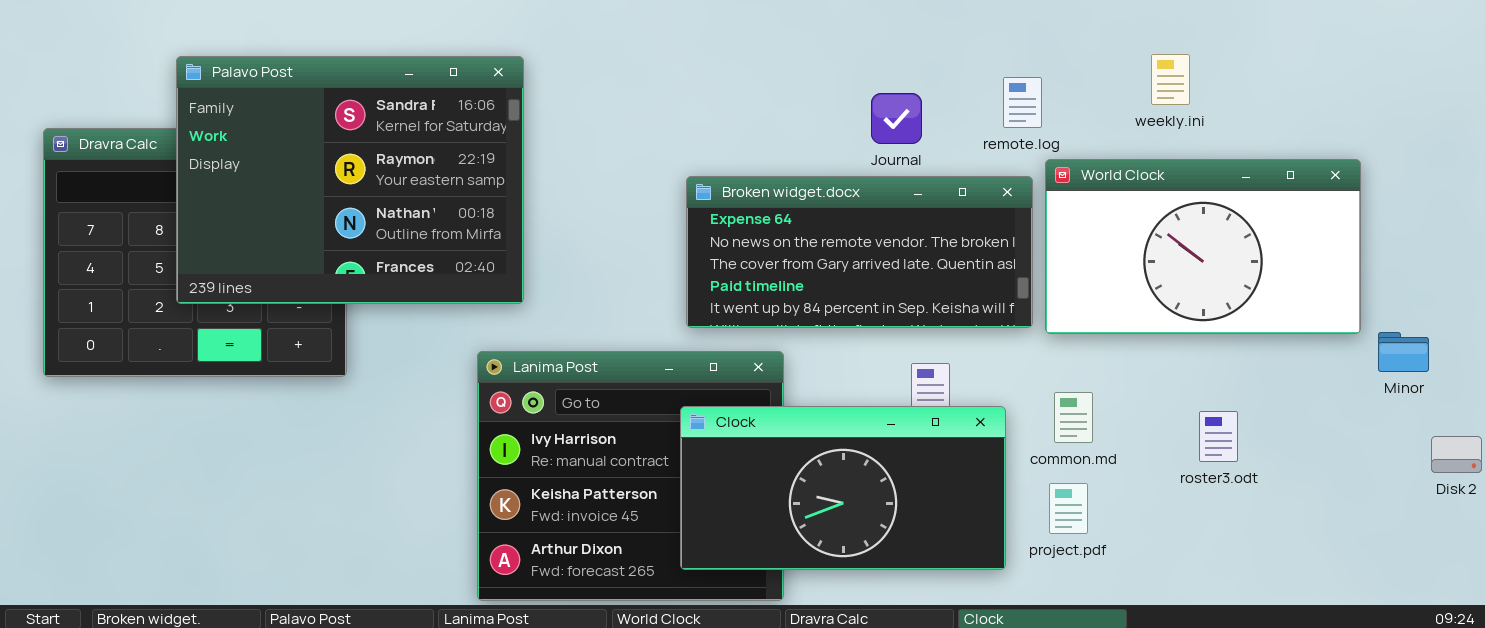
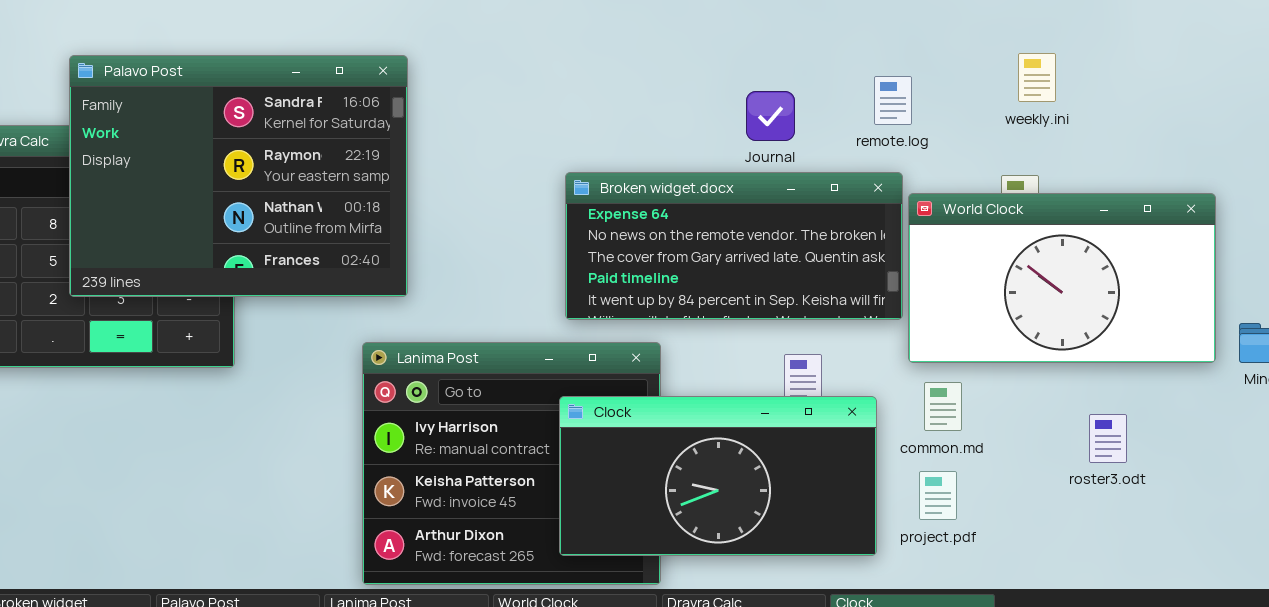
World Clock: [1045,159,1361,334] -> [908,193,1216,363], moved
roster3.odt: [1199,411,1238,462] -> [1089,414,1127,463], moved

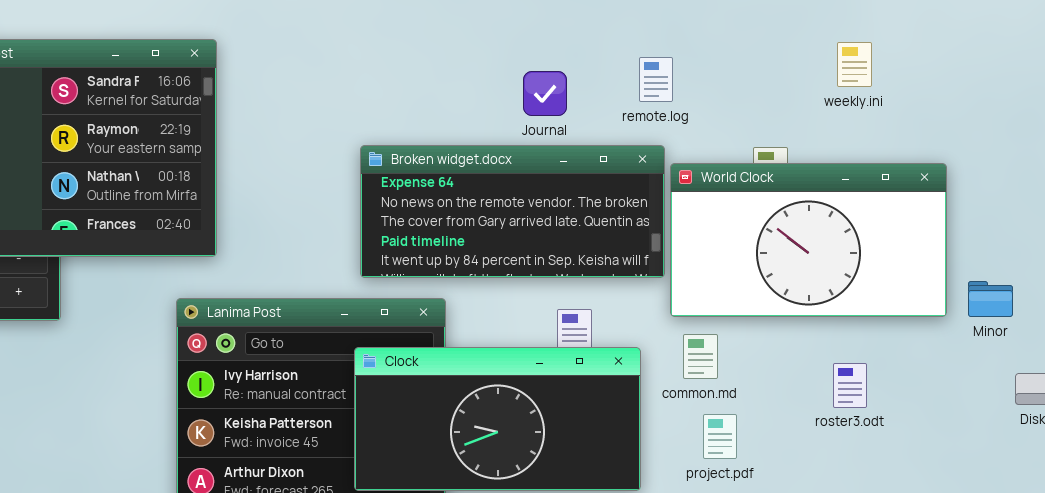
weekly.ini: [1018,53,1056,102] -> [837,42,872,87], moved
project.pdf: [919,471,957,520] -> [703,414,737,459], moved

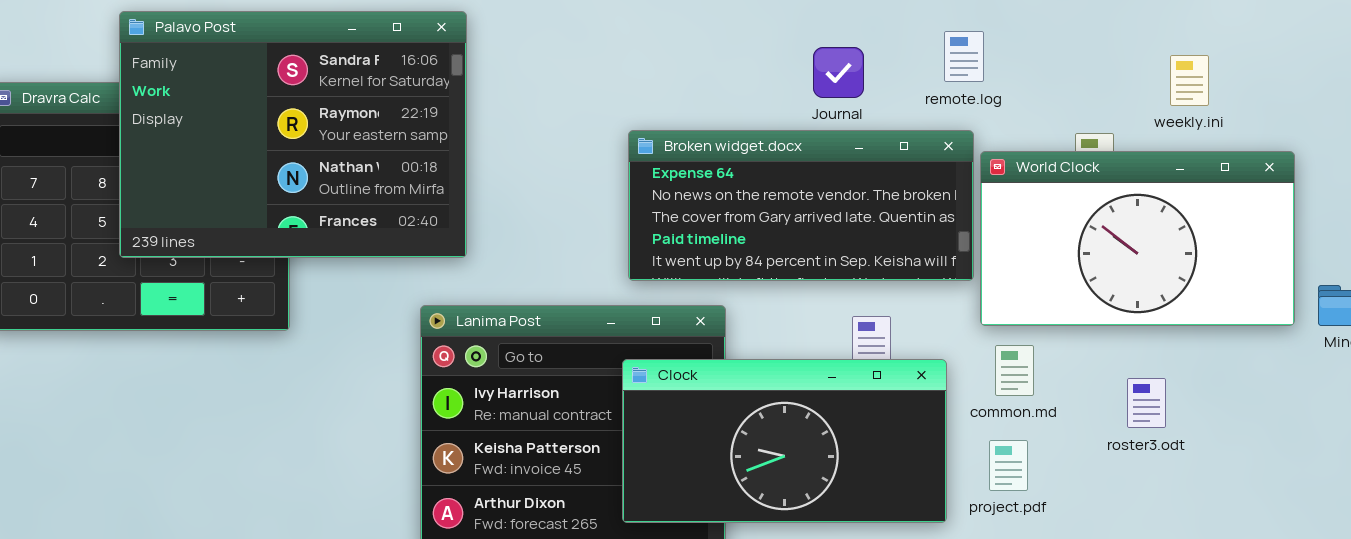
weekly.ini: [837,42,872,87] -> [1170,55,1209,106], moved
roster3.odt: [833,363,867,408] -> [1127,378,1166,428], moved
project.pdf: [703,414,737,459] -> [989,440,1028,491], moved

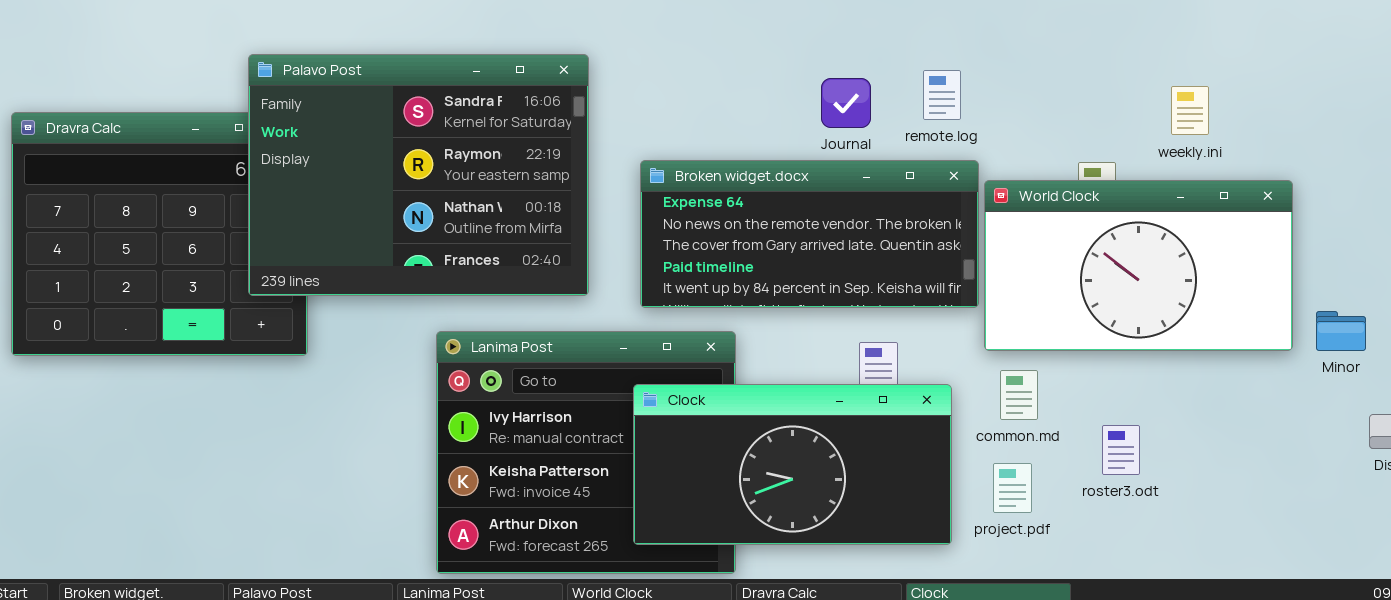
Palavo Post: [119,11,467,258] -> [248,54,589,296], moved
remote.log: [944,31,984,82] -> [923,70,961,120], moved
roster3.odt: [1127,378,1166,428] -> [1102,425,1140,475], moved

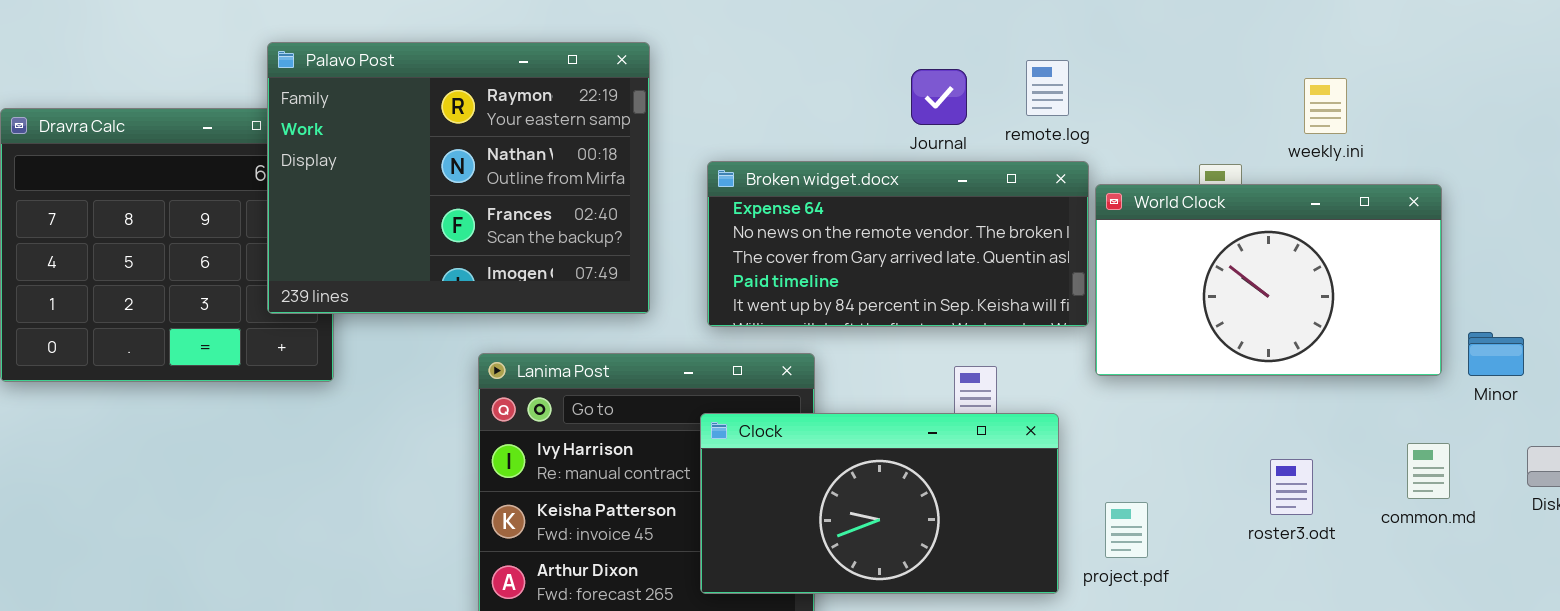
Palavo Post: [248,54,589,296] -> [267,42,650,314], scrolled down 1 row
common.md: [1000,370,1038,420] -> [1407,443,1450,499], moved
roster3.odt: [1102,425,1140,475] -> [1270,459,1313,515], moved

